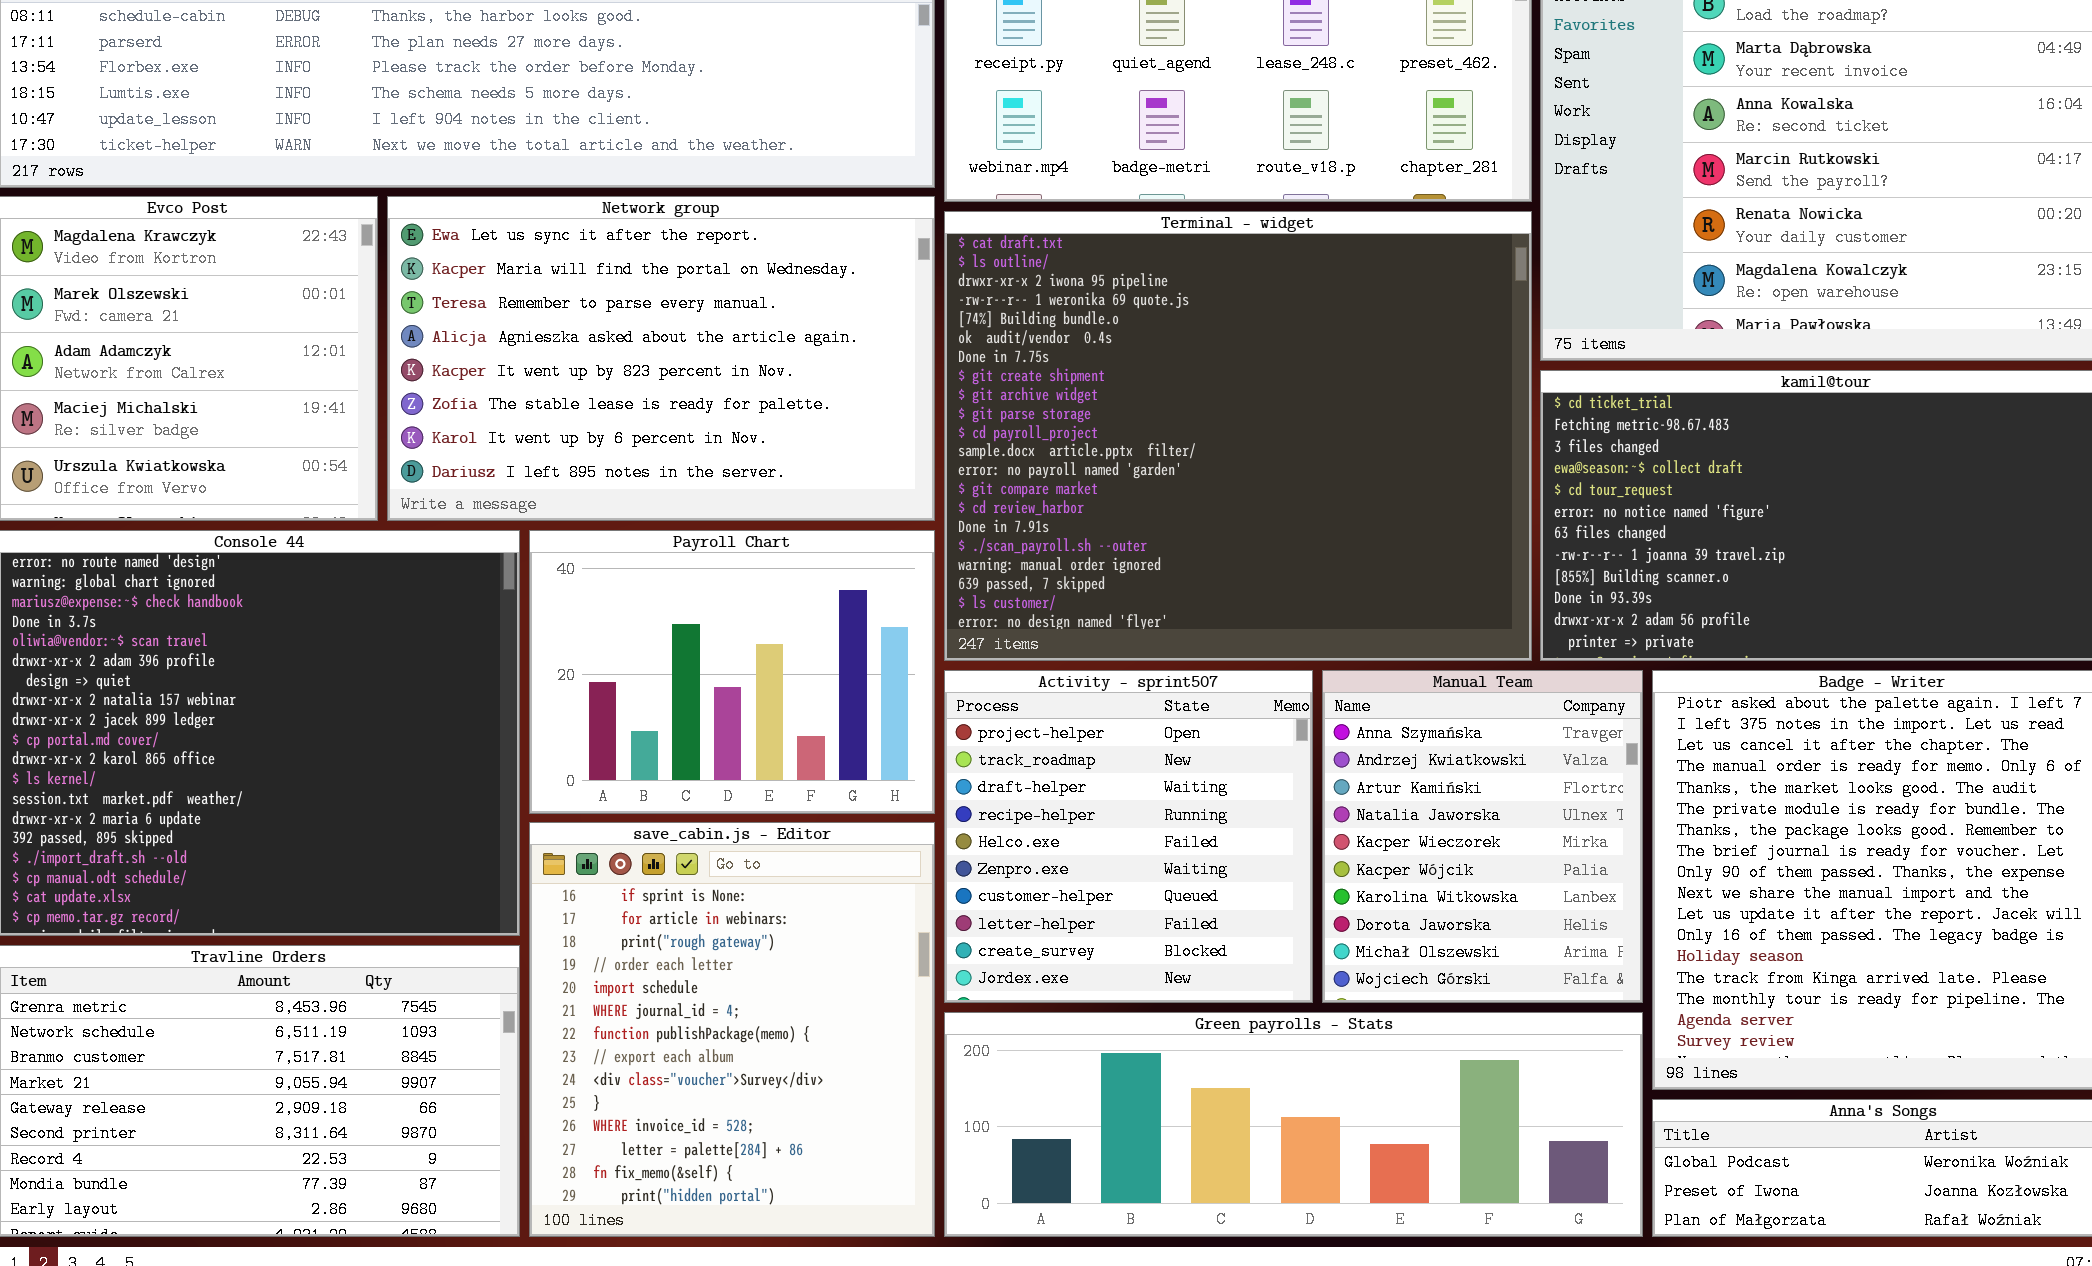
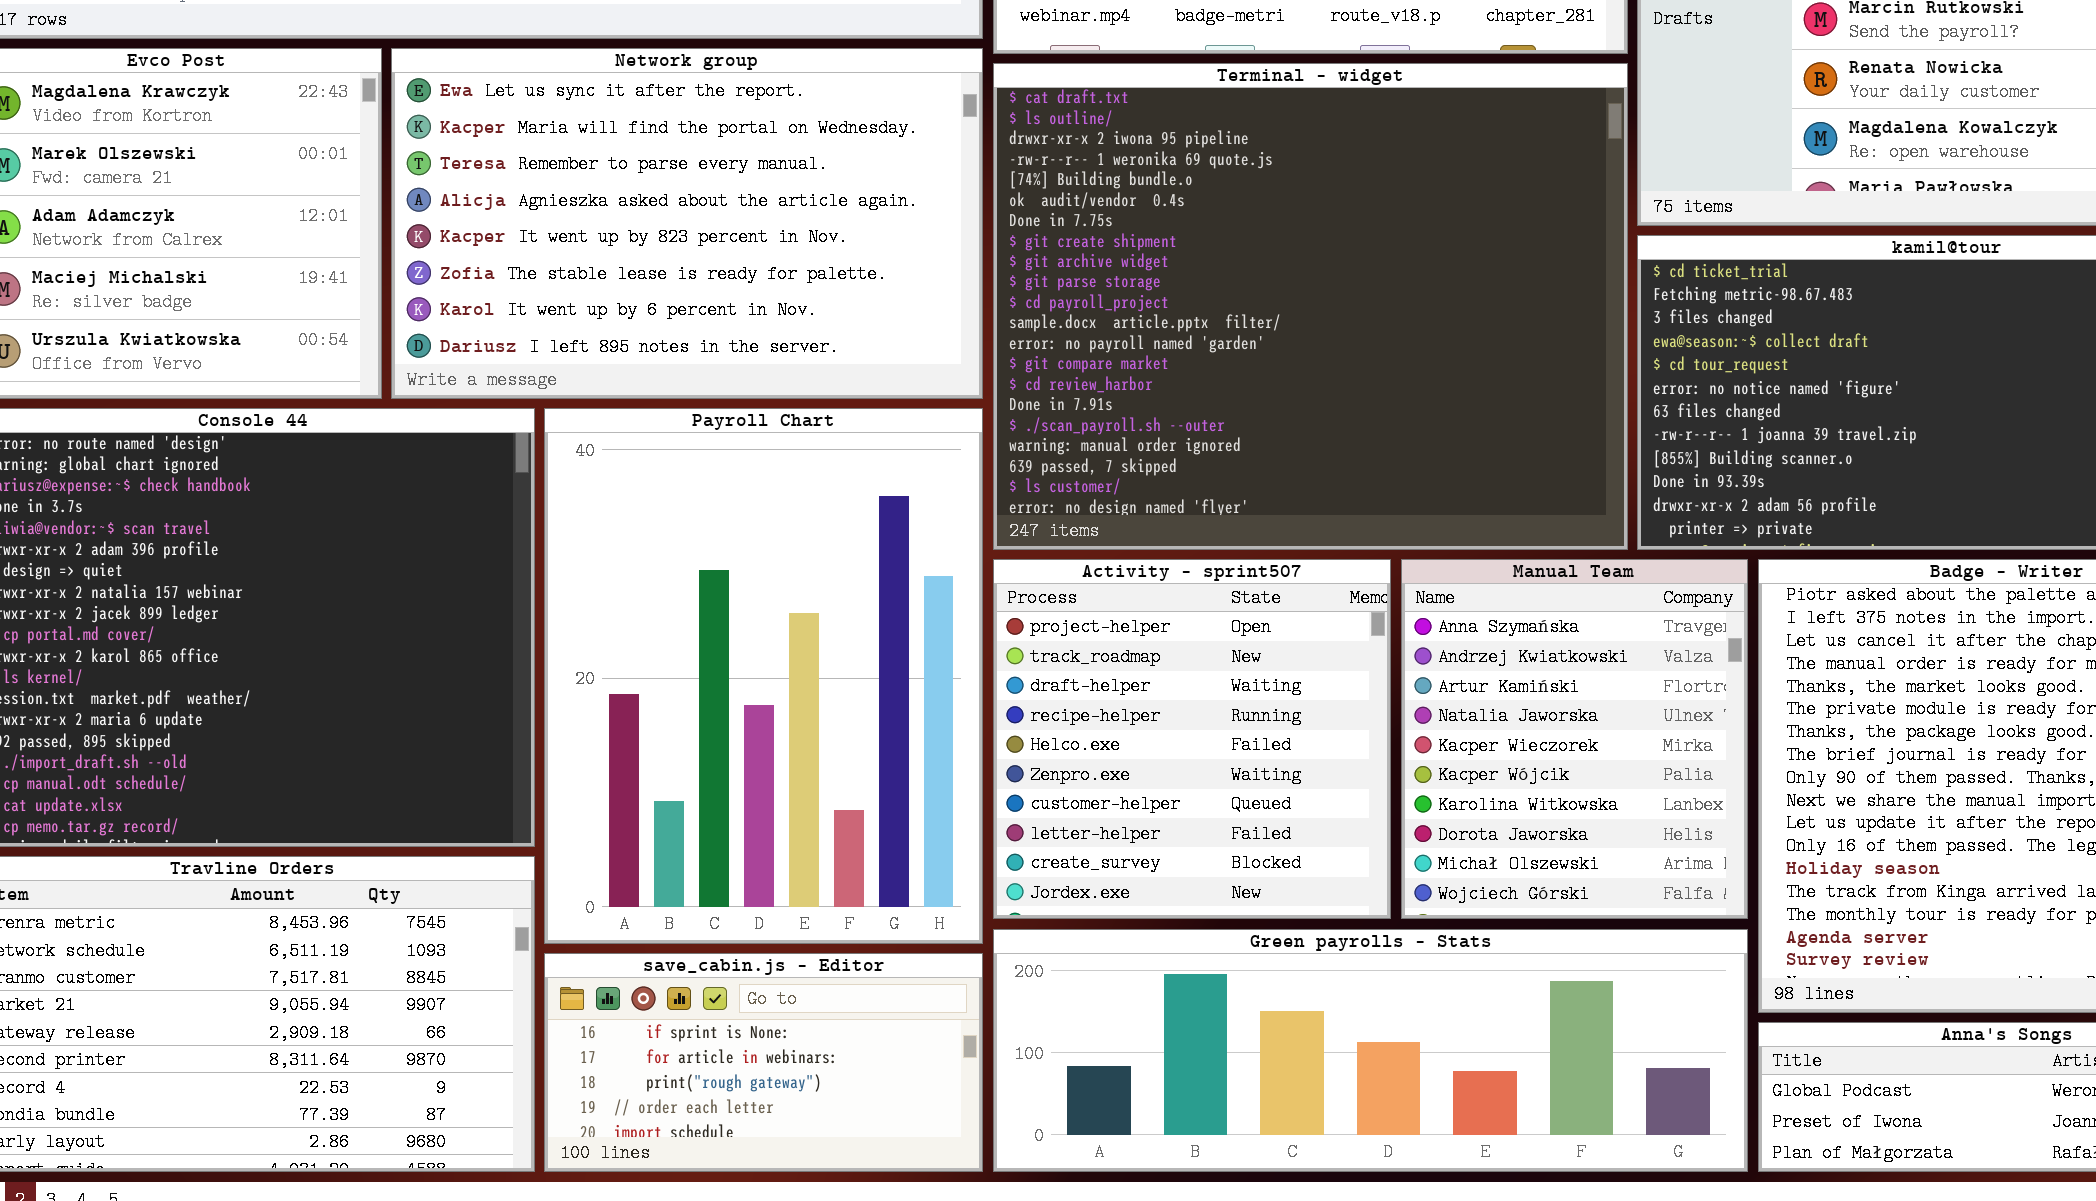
Payroll Chart: [529,530,935,814] -> [544,408,983,944], resized
save_cabin.js - Editor: [529,822,935,1237] -> [544,953,983,1172], resized

